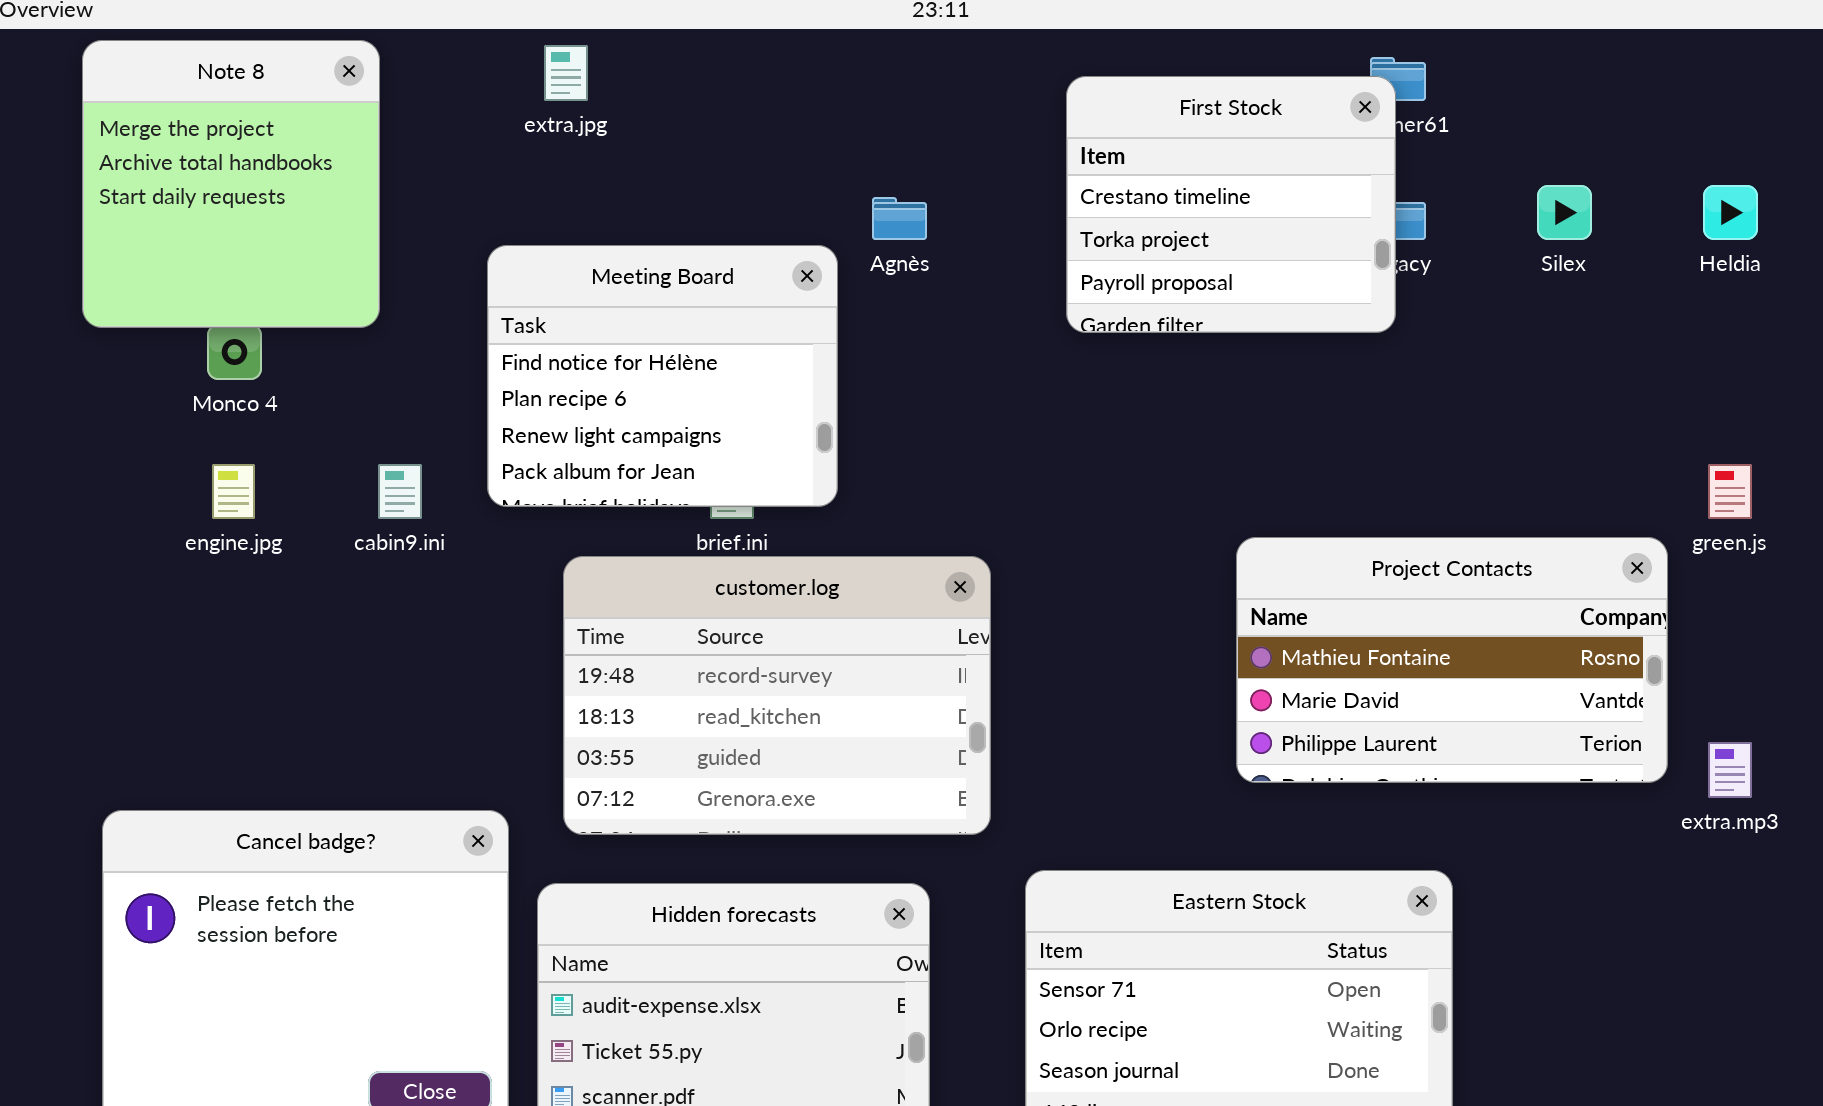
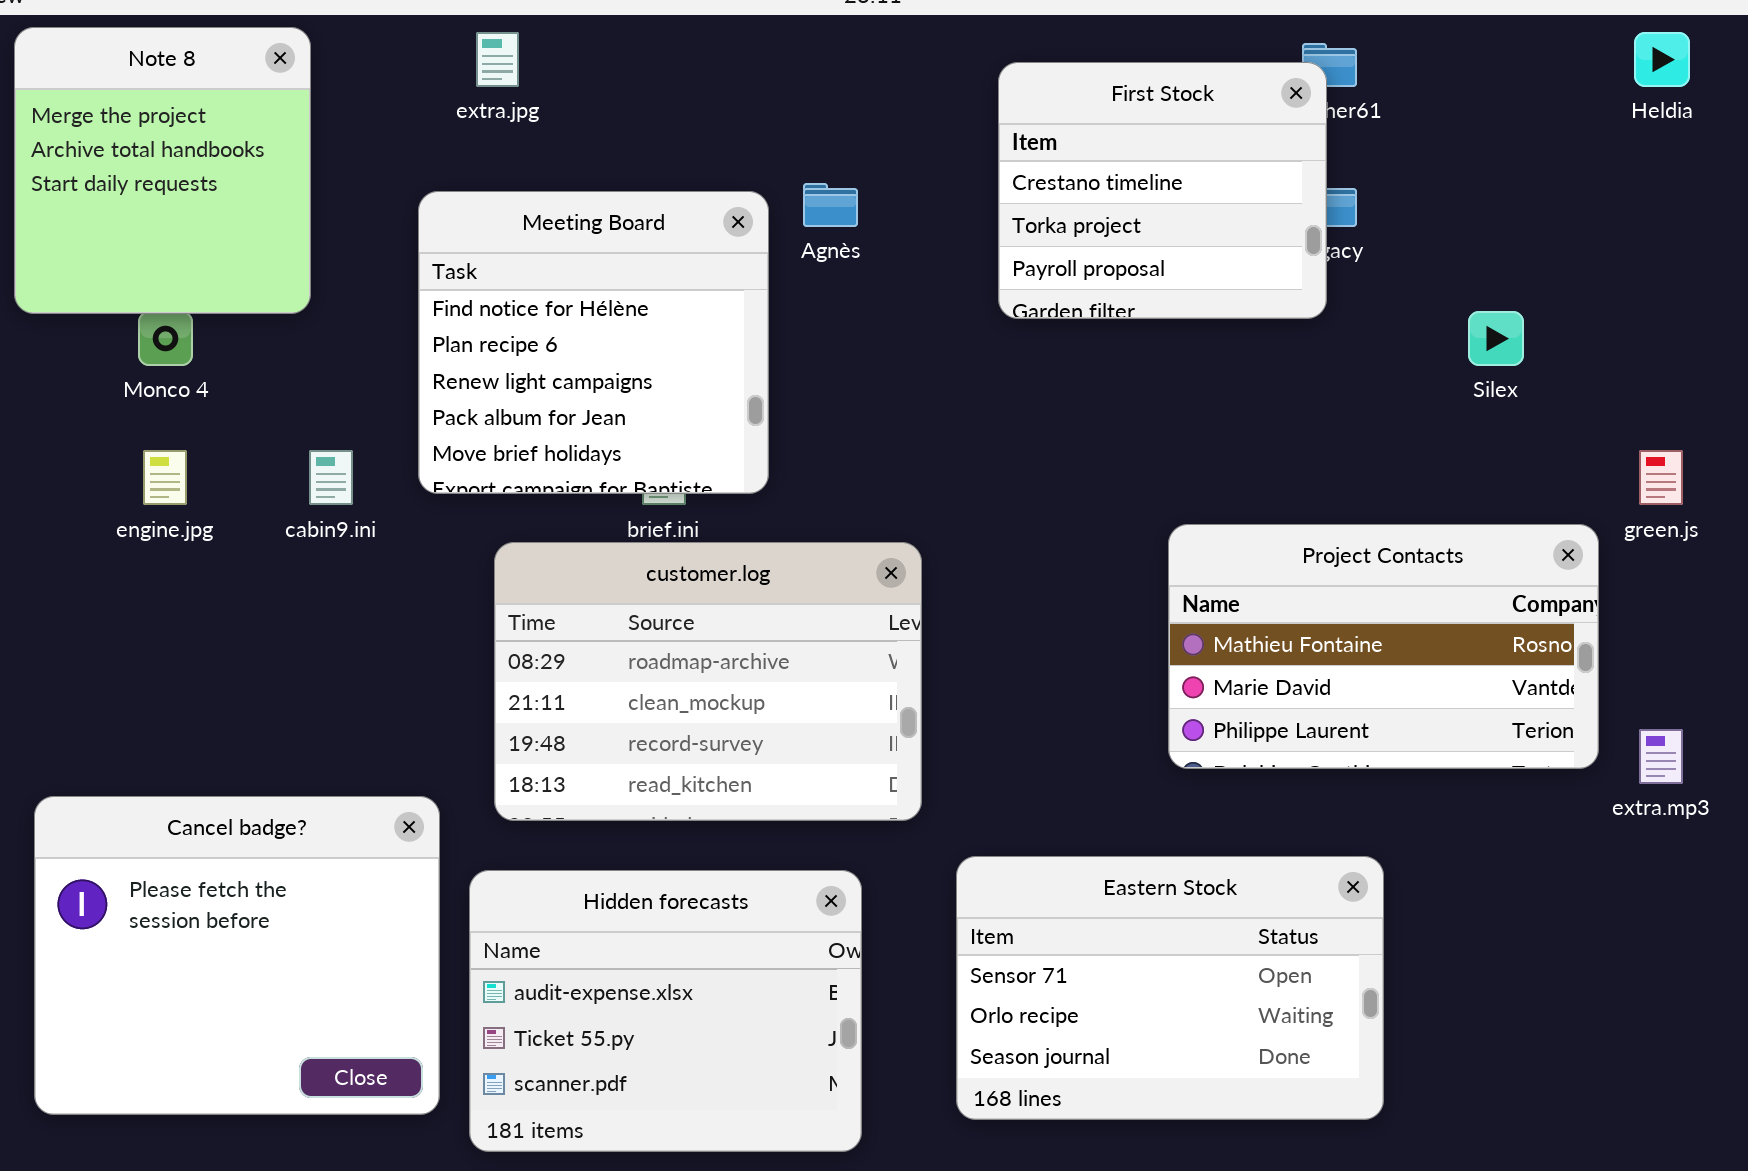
Silex: [1537,185,1592,240] -> [1468,311,1524,366], moved
Heldia: [1703,185,1758,240] -> [1634,32,1690,87], moved
Meeting Board: [487,245,838,507] -> [418,191,769,494], resized
customer.log: [563,556,991,835] -> [494,542,922,821], scrolled up 2 rows

